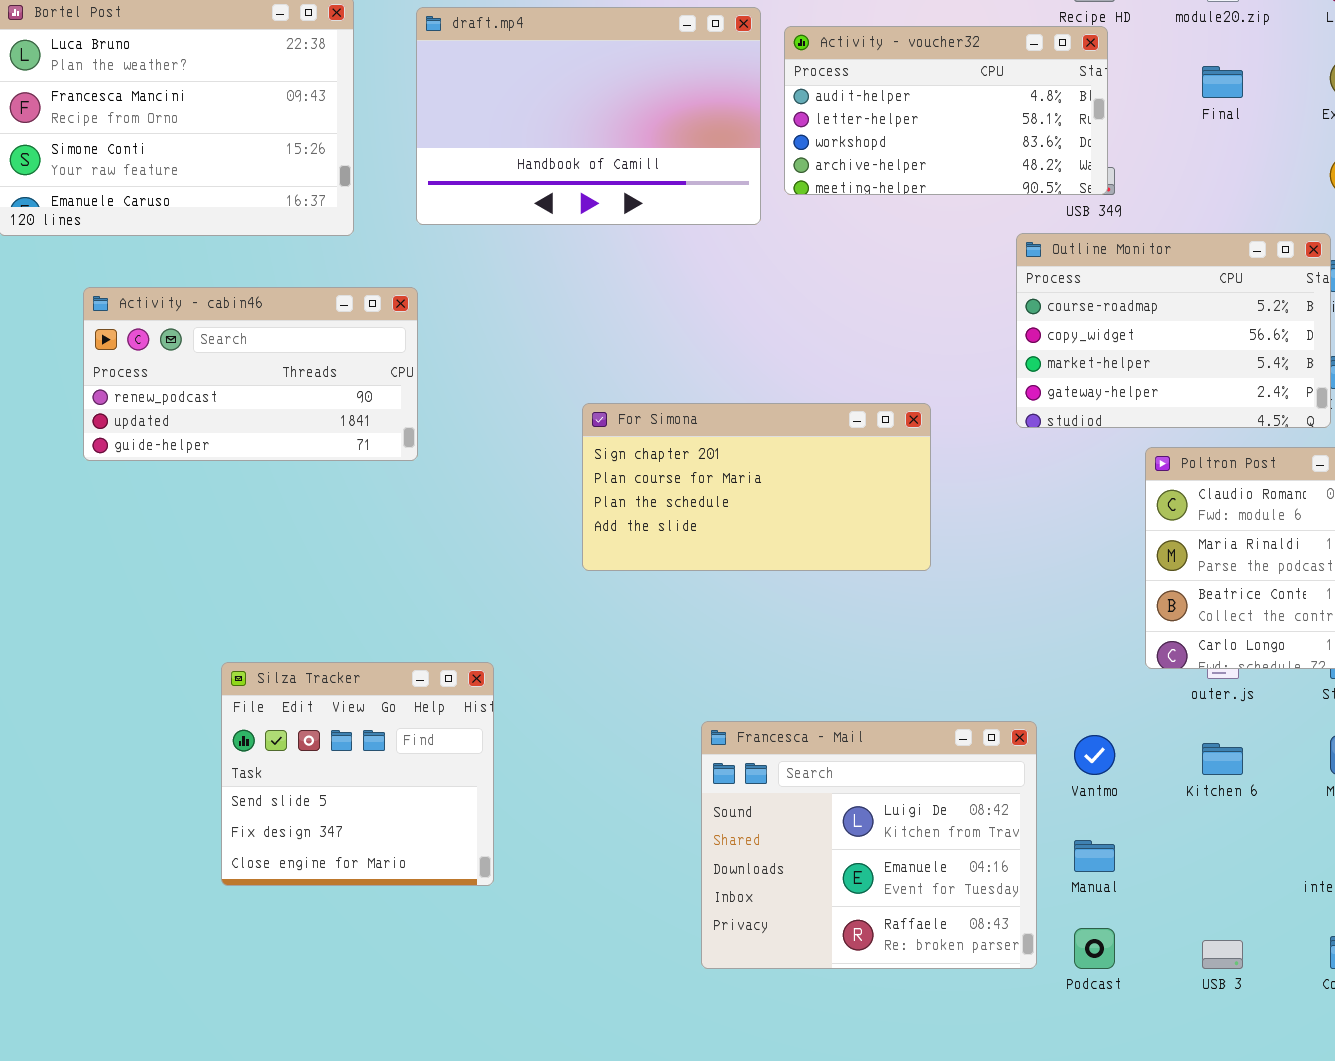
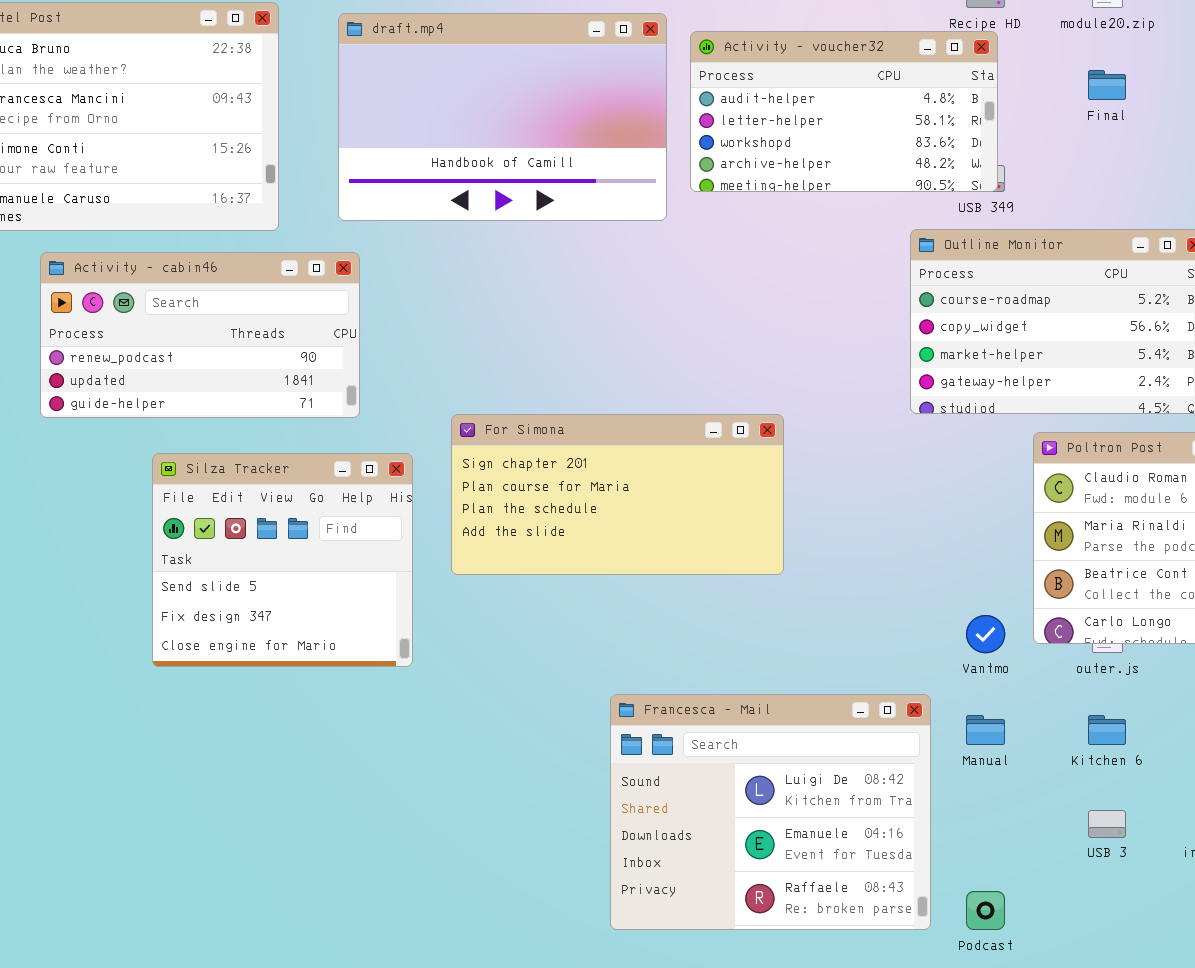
Activity - cabin46: [83,287,418,461] -> [40,252,360,418], moved
For Simona: [582,403,931,571] -> [451,414,784,575], moved
Silza Tracker: [221,662,494,886] -> [152,453,413,667], moved
Vantmo: [1074,735,1115,775] -> [966,615,1005,653], moved
Manual: [1074,840,1115,872] -> [966,715,1005,745], moved
USB 3: [1202,940,1243,969] -> [1088,810,1126,838], moved

